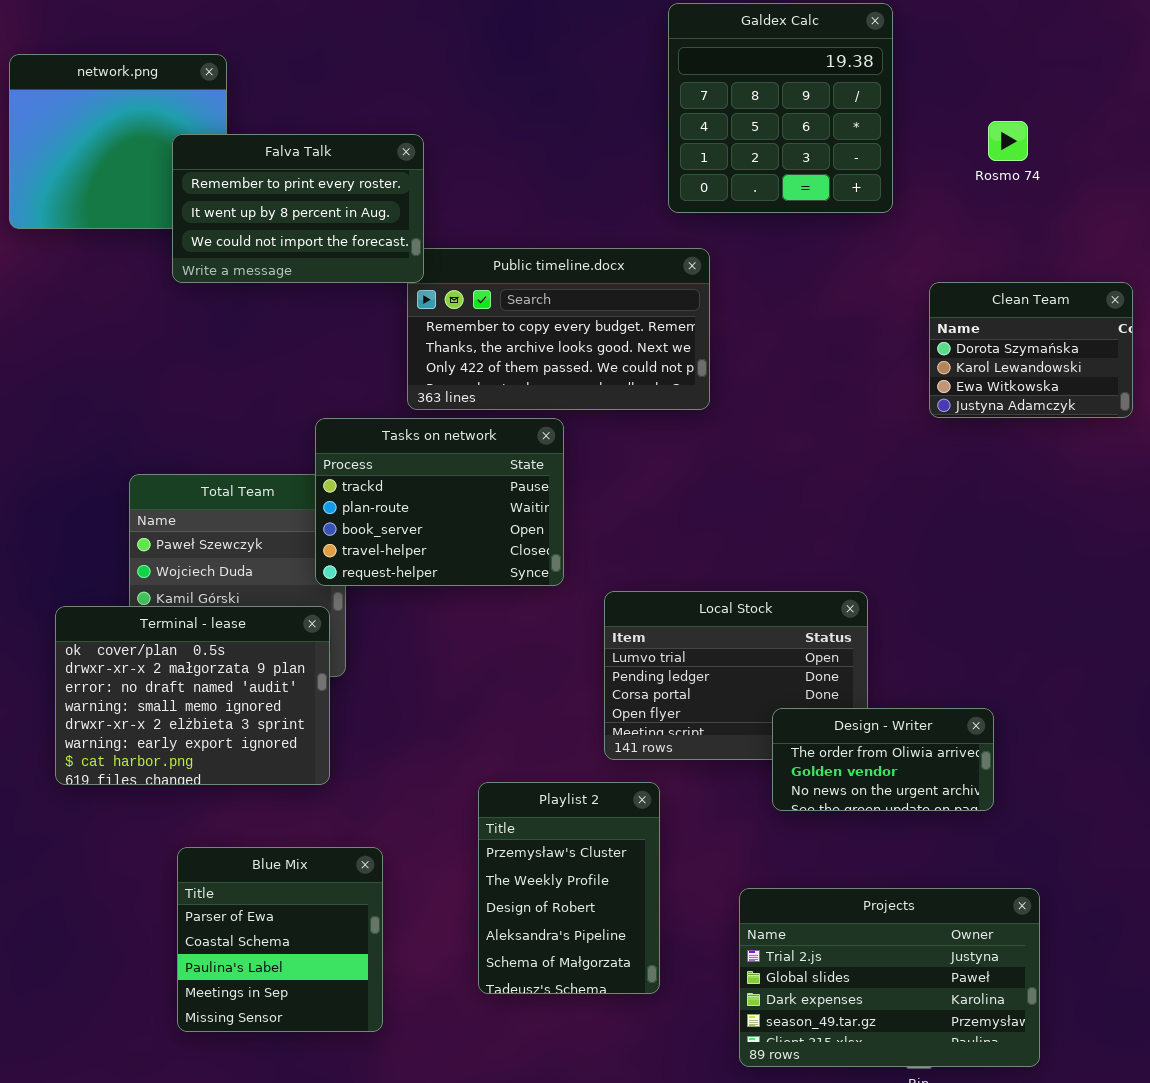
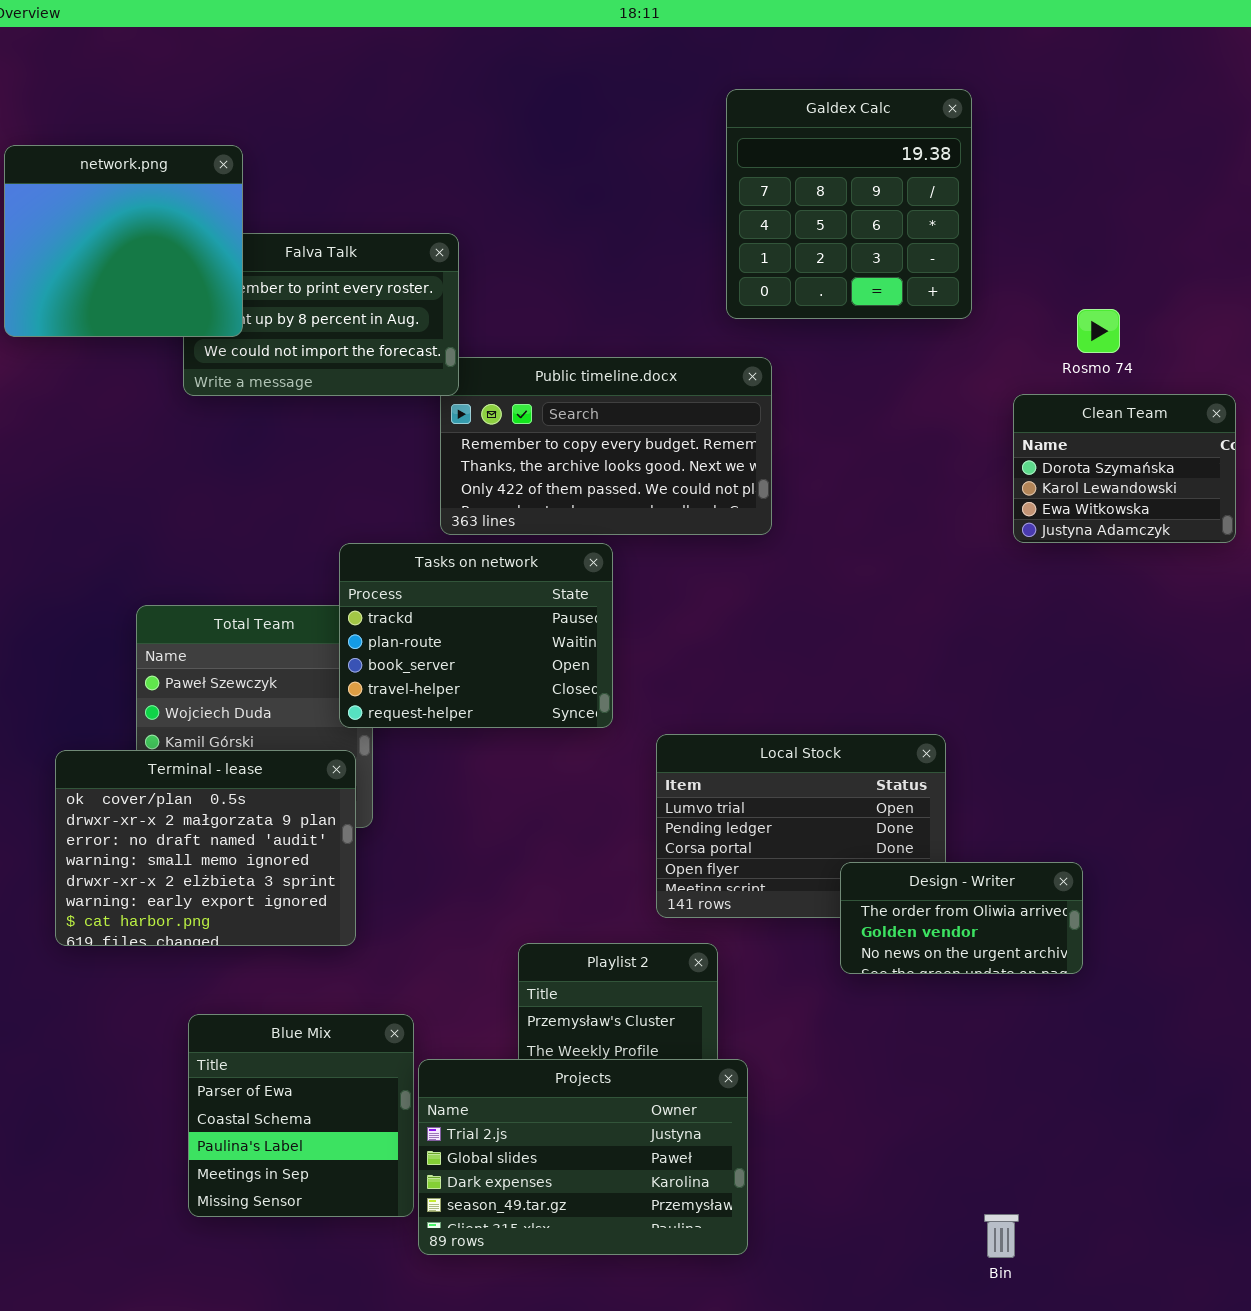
network.png: [9,54,227,229] -> [4,145,243,337], raised
Rosmo 74: [988,121,1028,161] -> [1077,309,1120,353], moved
Projects: [739,888,1040,1067] -> [418,1059,748,1255], moved

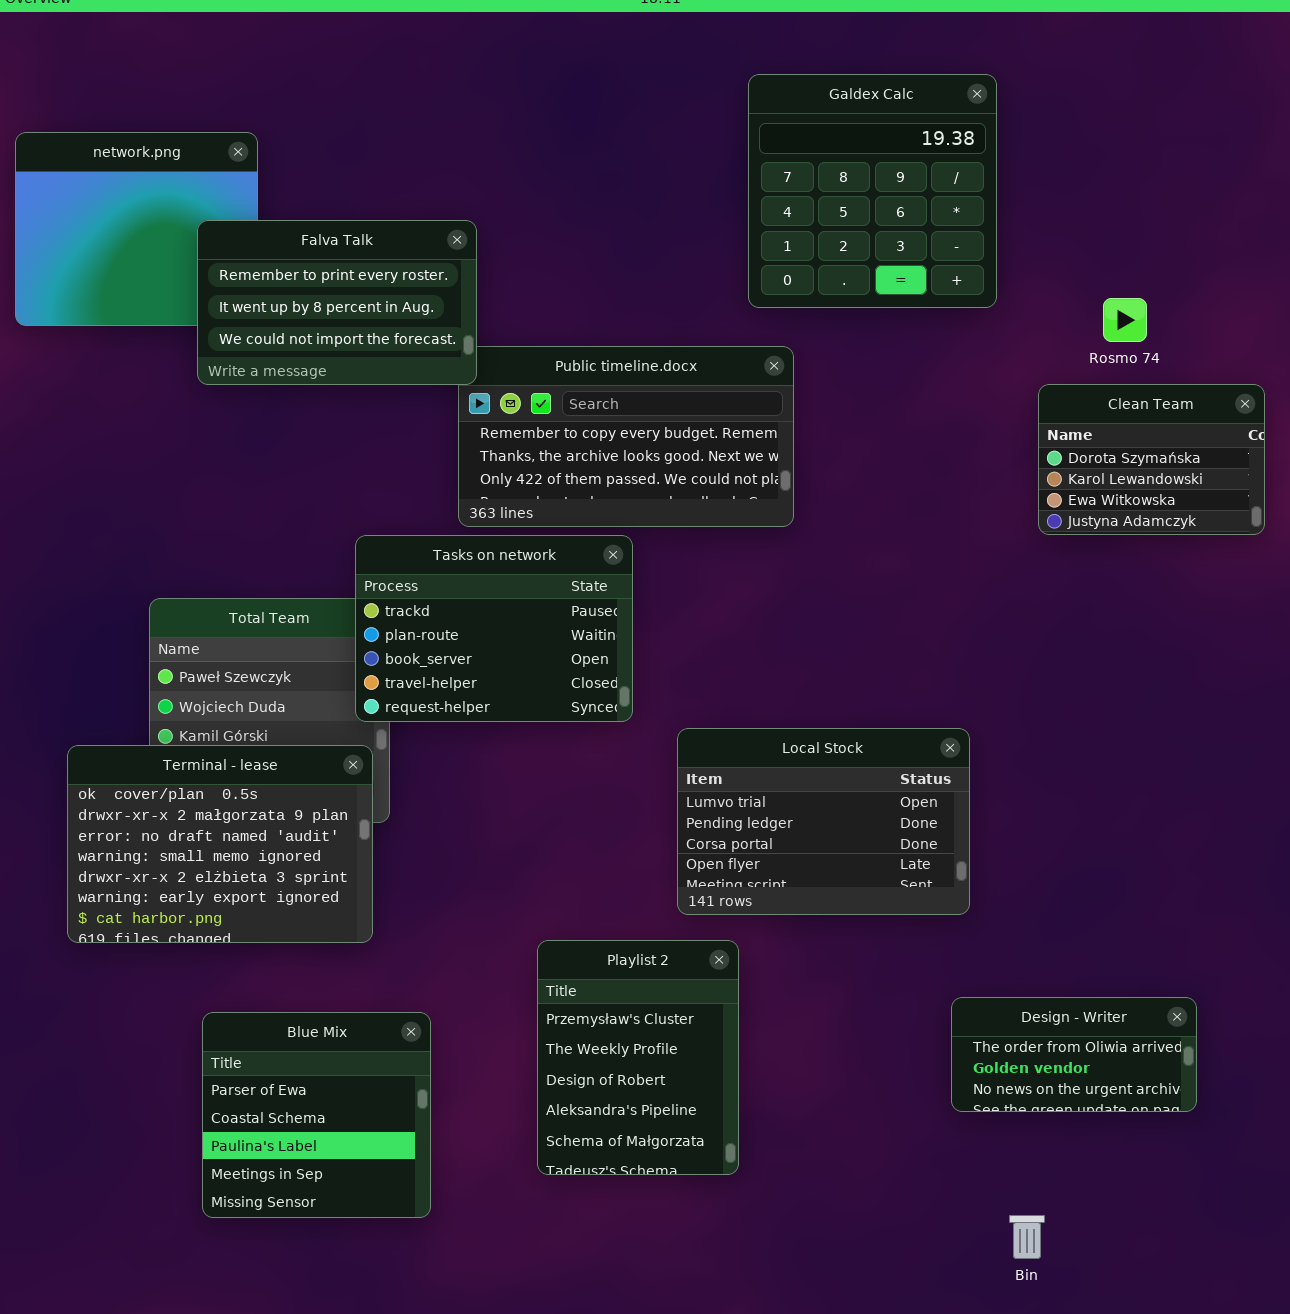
Falva Talk: [183,233,459,396] -> [197,220,477,385], raised
Design - Writer: [840,862,1083,974] -> [951,997,1197,1112], moved
Projects: [418,1059,748,1255] -> none, closed

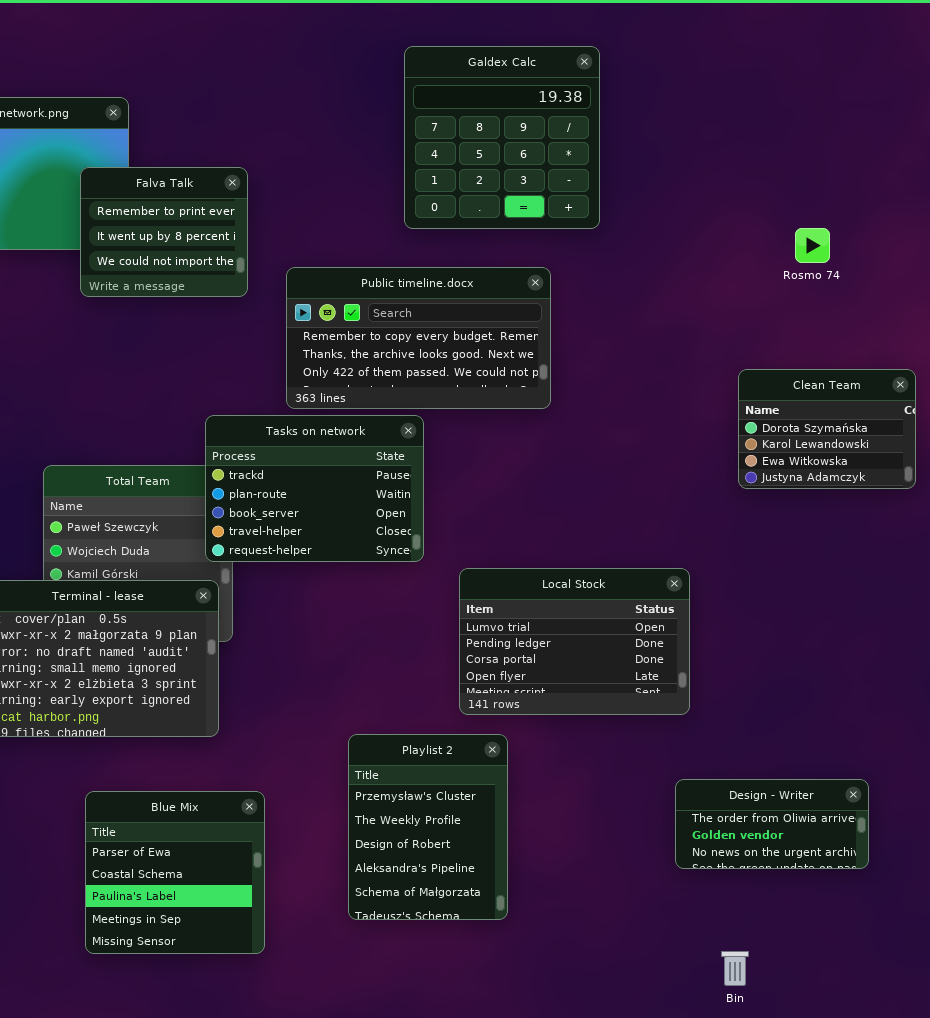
Galdex Calc: [748,74,997,308] -> [404,46,600,229], moved
Falva Talk: [197,220,477,385] -> [80,167,248,297], resized
Clean Team: [1038,384,1265,535] -> [738,369,916,489], moved

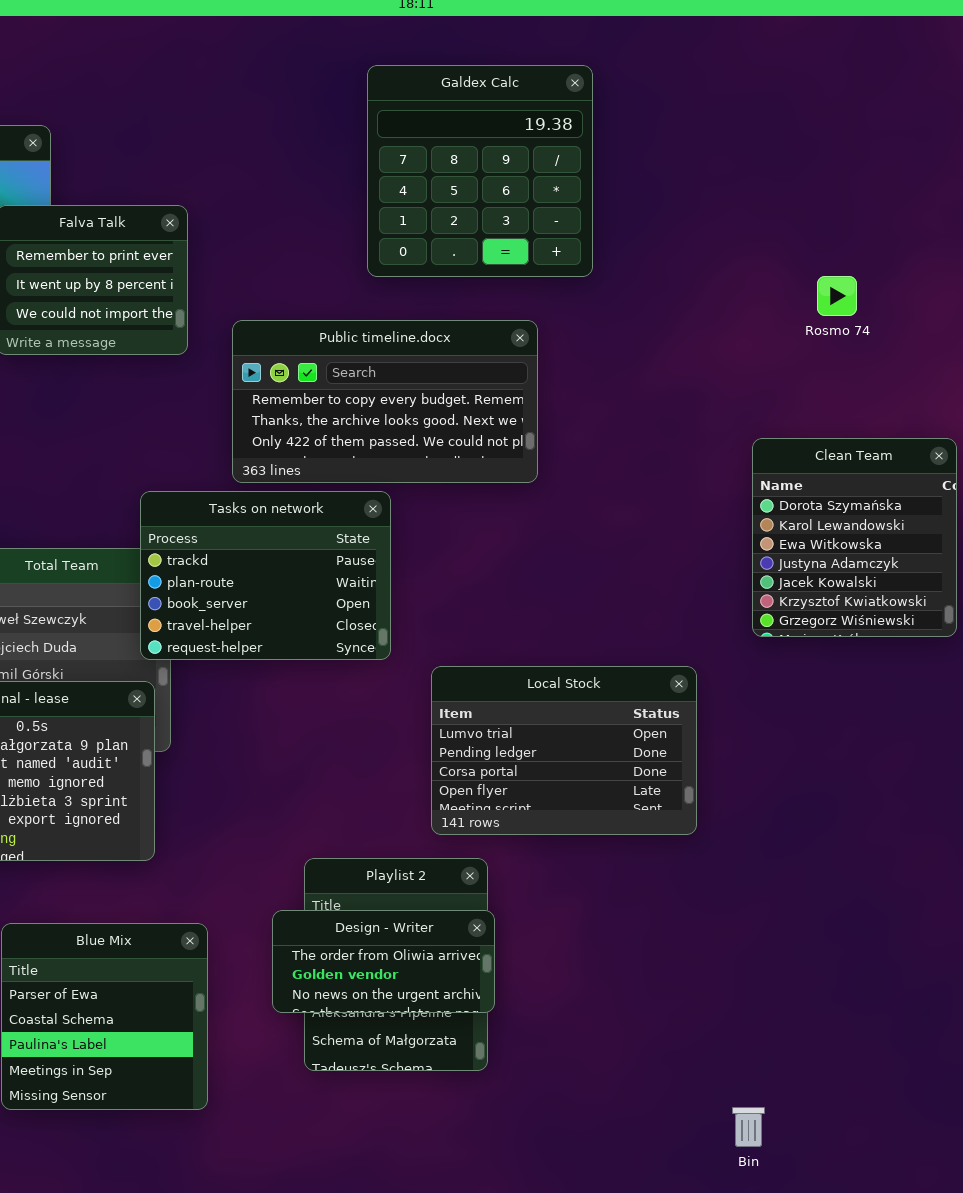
Clean Team: [738,369,916,489] -> [752,438,957,637], resized
Design - Writer: [675,779,869,869] -> [272,910,495,1013], moved

